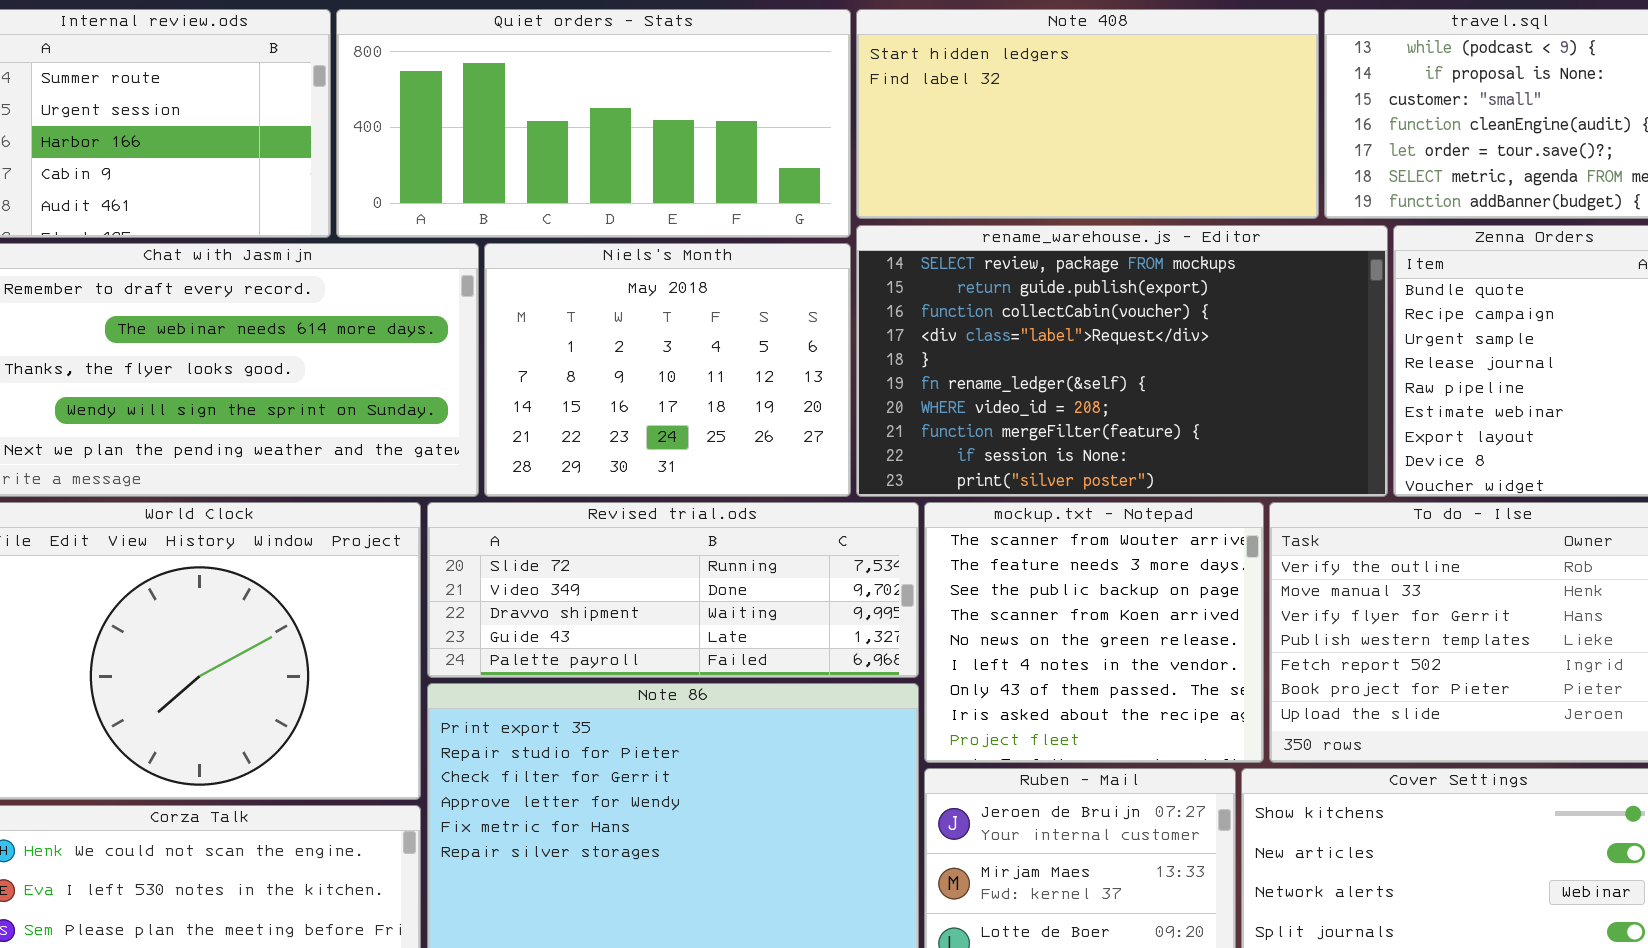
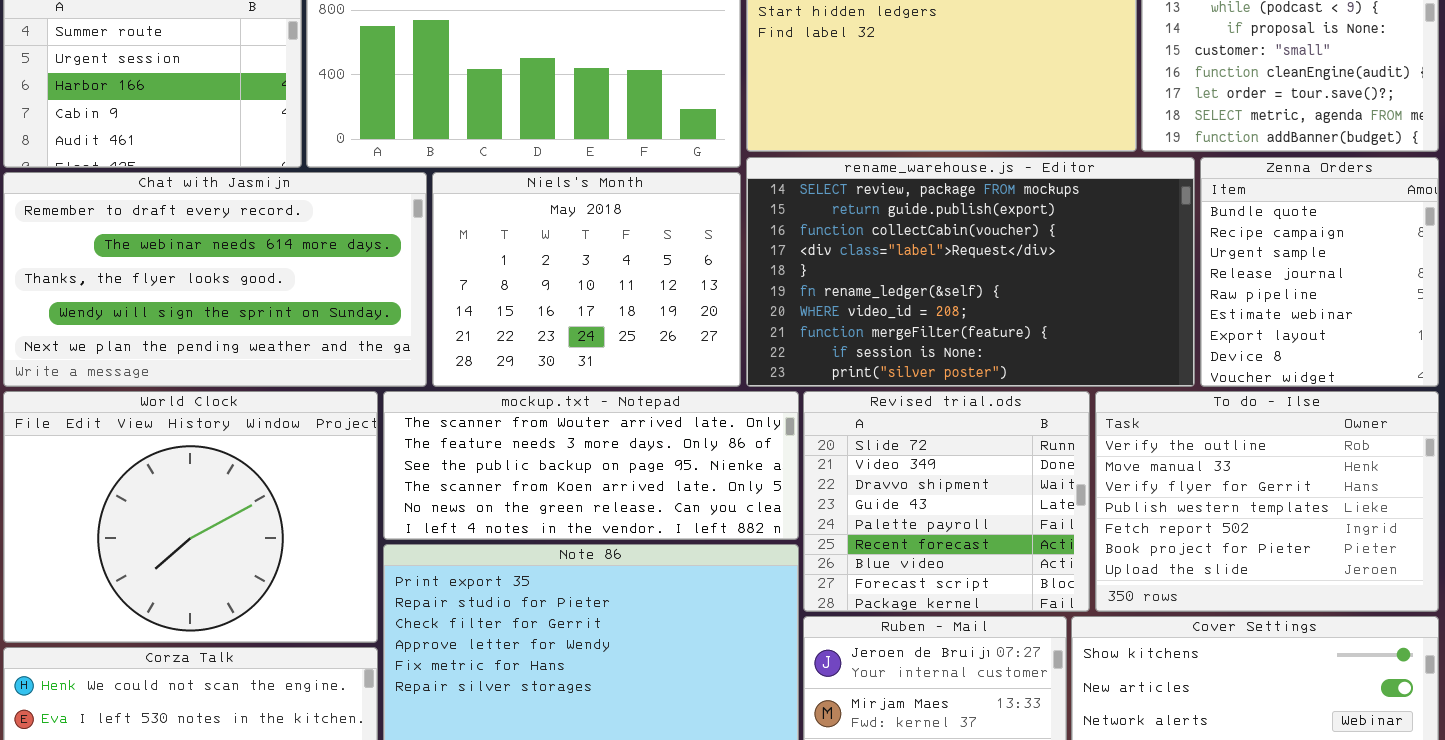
Revised trial.ods: [427,502,919,678] -> [803,391,1090,612], moved, resized
mockup.txt - Notepad: [924,502,1264,763] -> [383,391,799,540], moved, resized

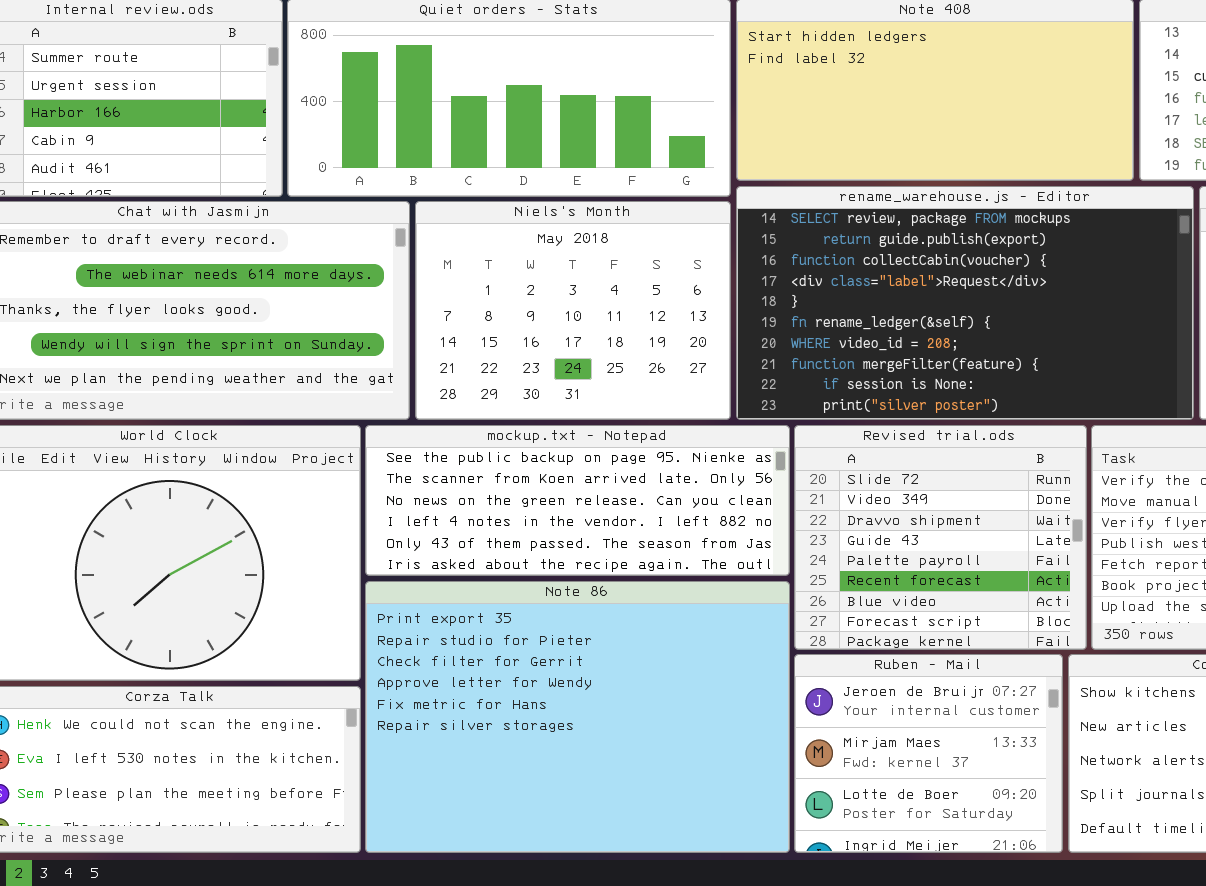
mockup.txt - Notepad: [383,391,799,540] -> [365,425,790,576], scrolled down 2 rows

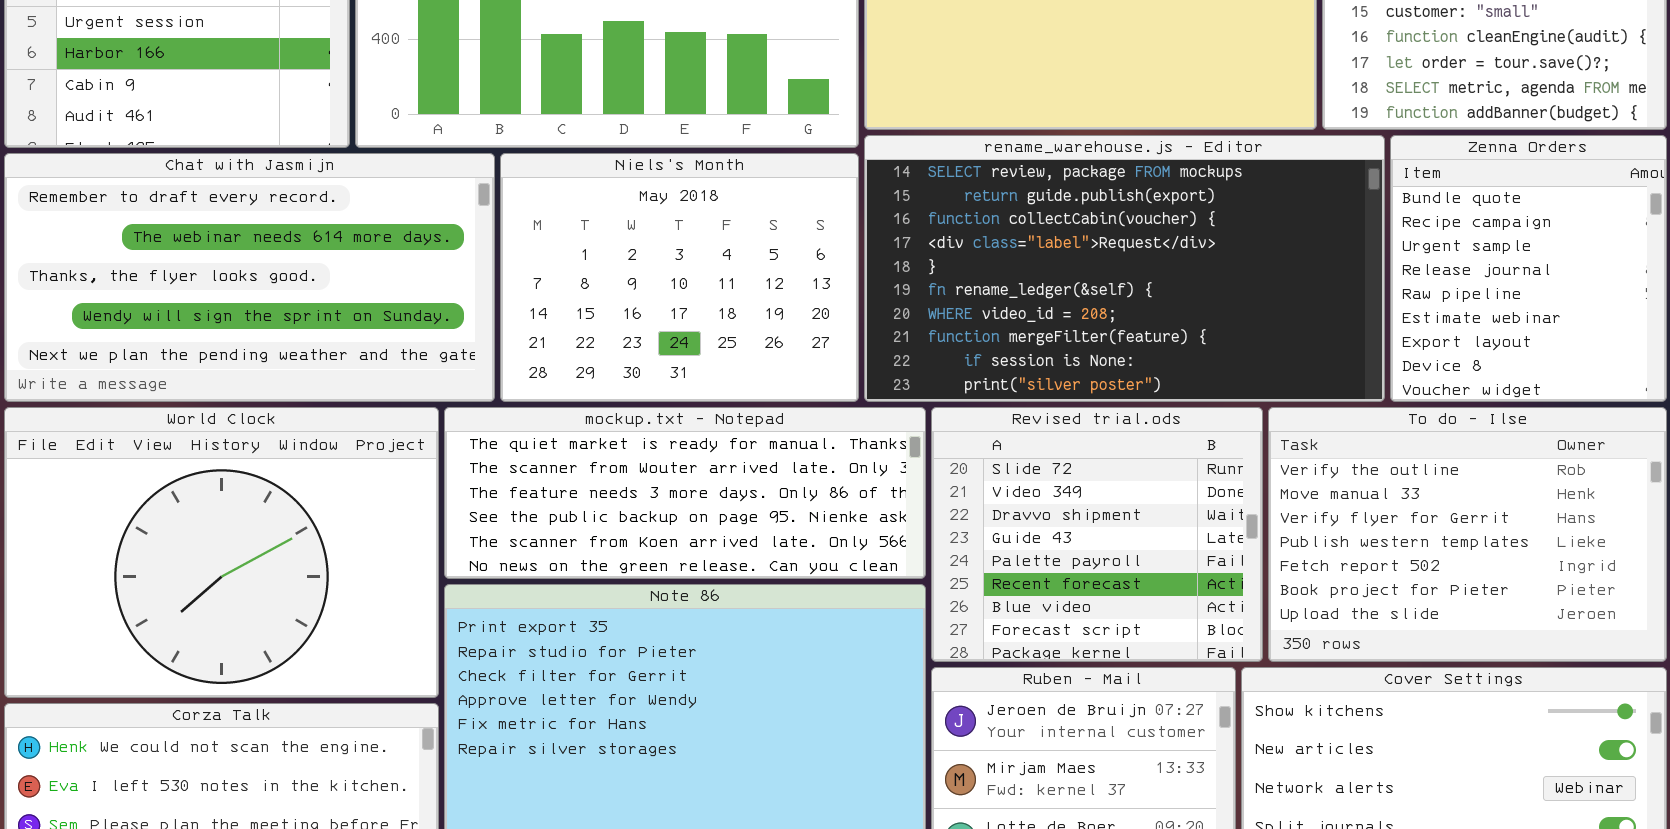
mockup.txt - Notepad: [365,425,790,576] -> [444,407,926,579], scrolled up 3 rows

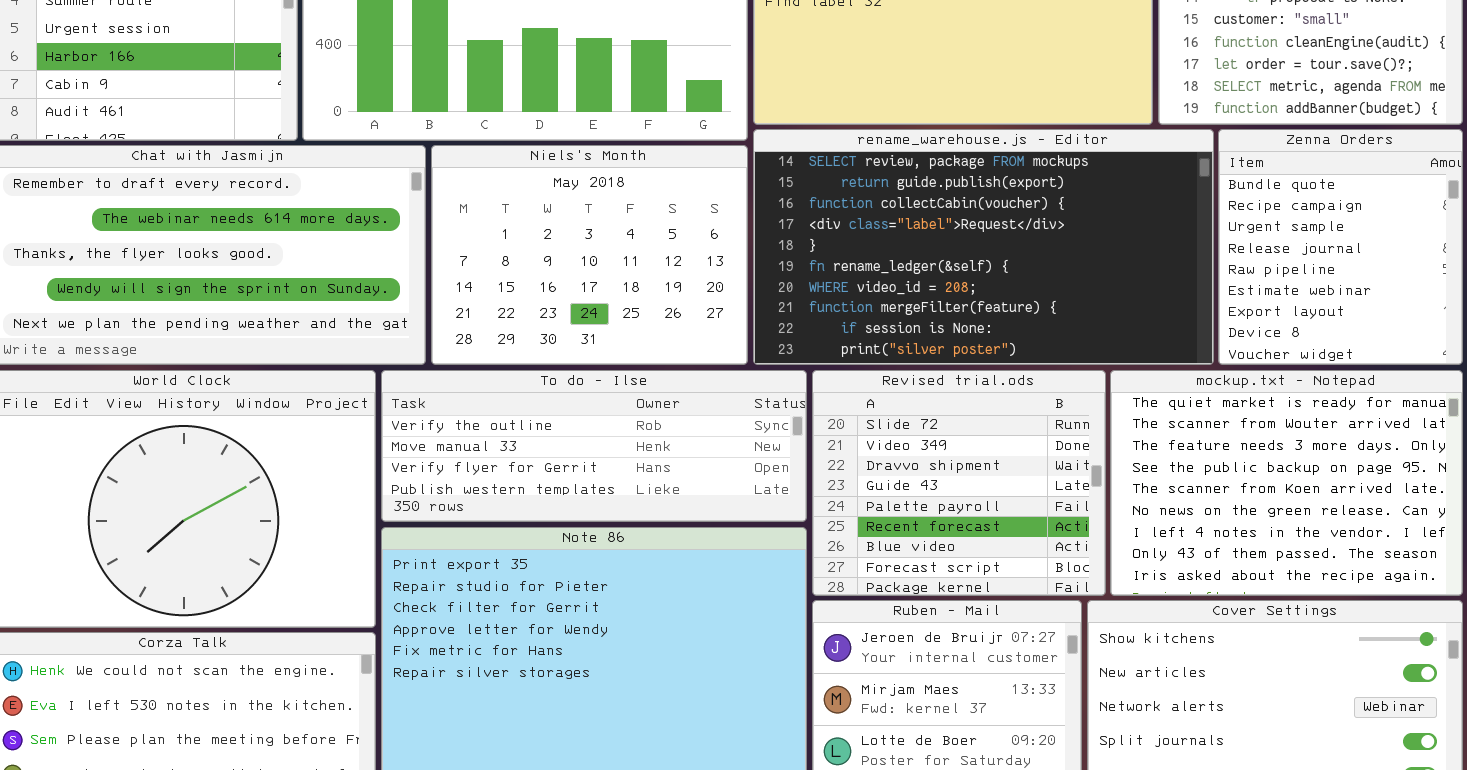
mockup.txt - Notepad: [444,407,926,579] -> [1110,370,1463,596], moved, resized
To do - Ilse: [1268,407,1667,662] -> [381,370,807,522], moved, resized

